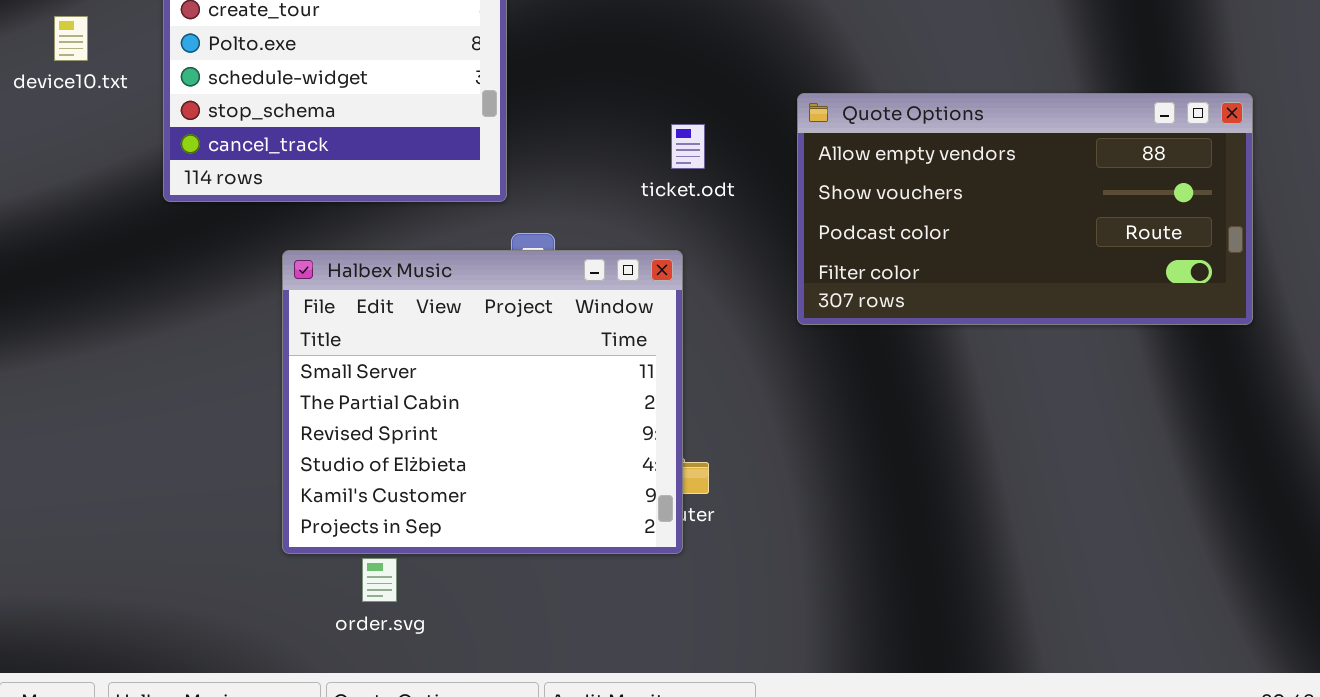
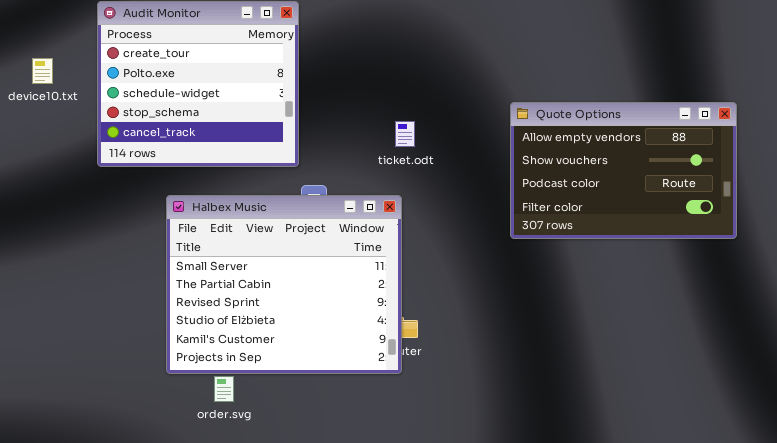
Quote Options: [797,93,1253,325] -> [510,102,737,239], resized

